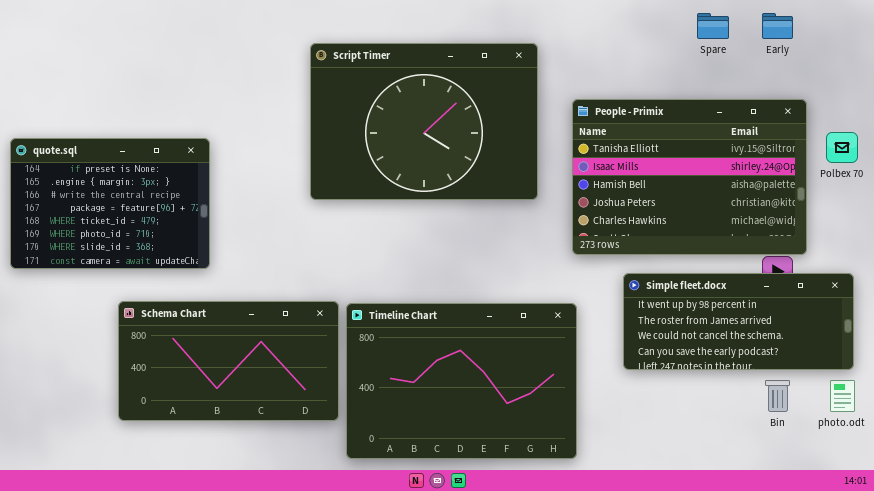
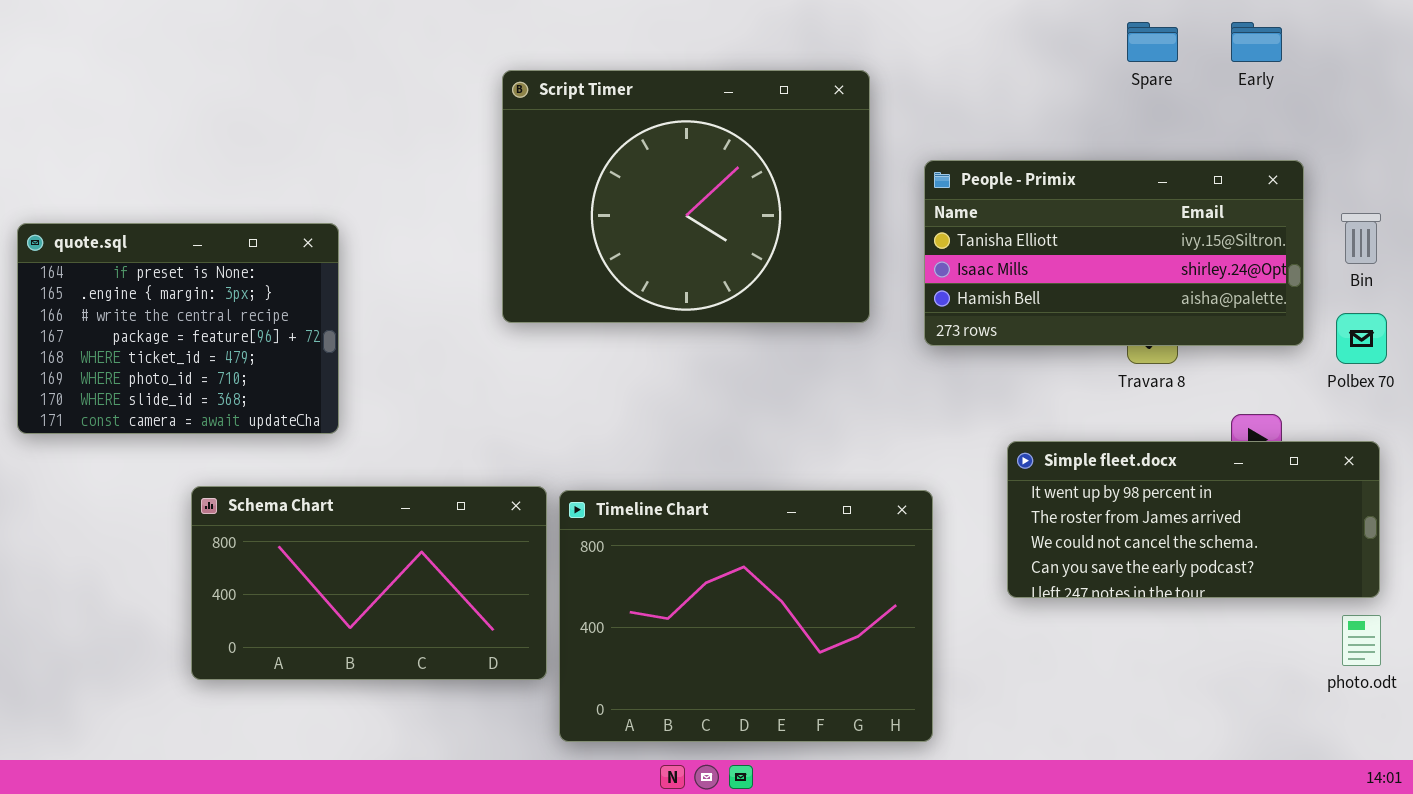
People - Primix: [572,99,807,255] -> [924,160,1304,346], resized
Polbex 70: [826,132,858,163] -> [1336,313,1387,364], moved
Bin: [765,380,790,412] -> [1341,213,1381,264], moved

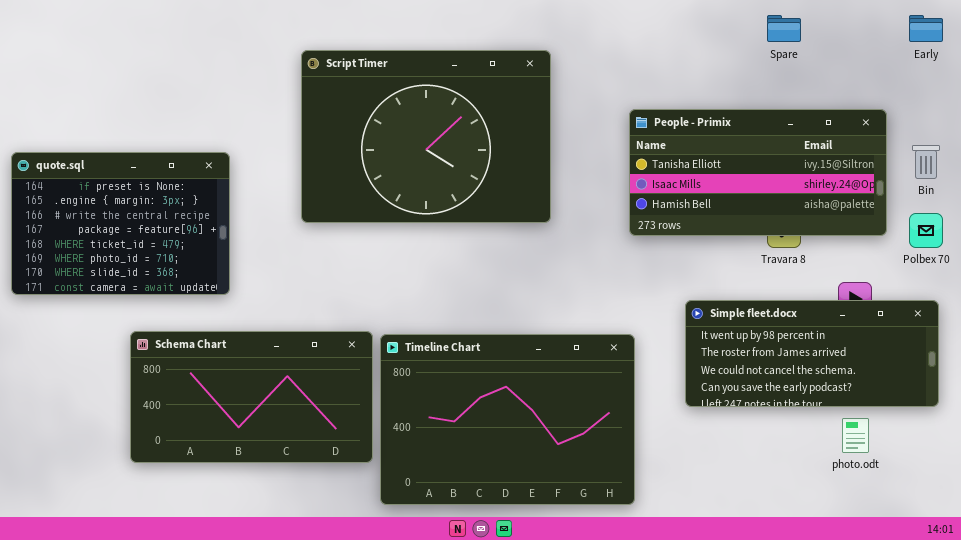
Early: [1231,22,1282,62] -> [909,15,943,42], moved
Script Timer: [502,70,870,323] -> [301,50,551,223], moved
photo.odt: [1342,615,1381,666] -> [842,418,869,453], moved

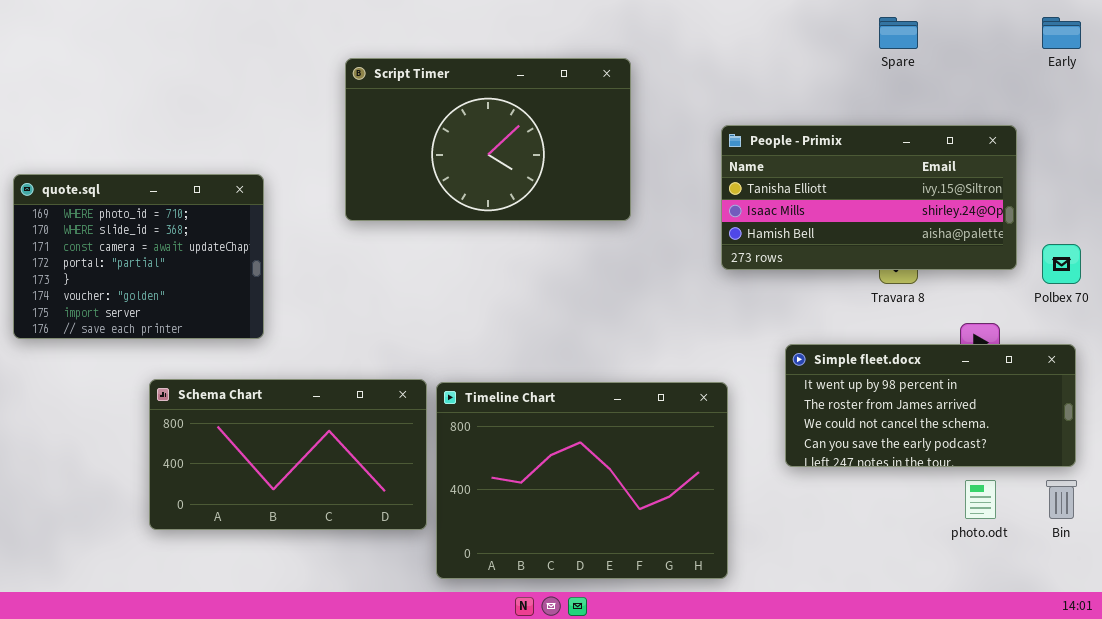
Script Timer: [301,50,551,223] -> [345,58,631,221], resized
Bin: [912,145,940,179] -> [1046,480,1077,519], moved
quote.sql: [11,152,230,295] -> [13,174,264,339], scrolled down 5 rows

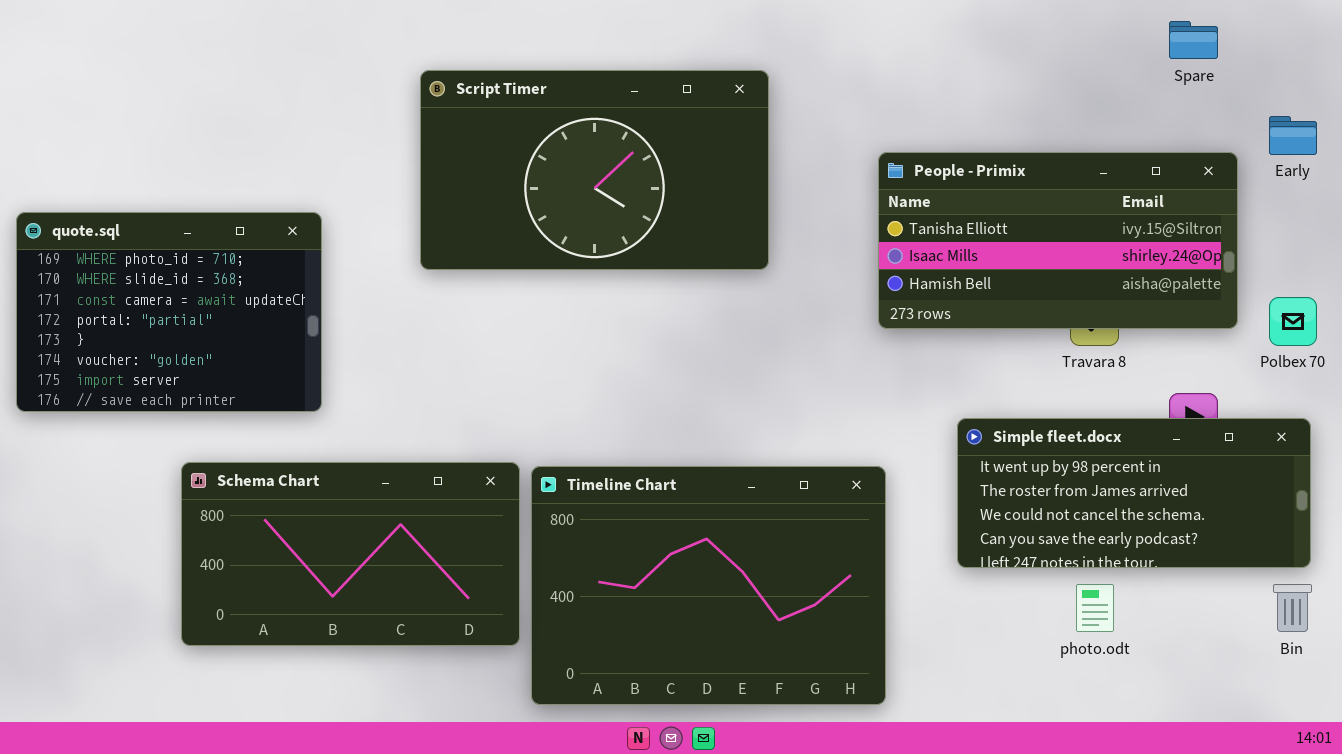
Spare: [879,17,918,49] -> [1169,21,1218,59], moved
Early: [1042,17,1081,49] -> [1269,116,1317,155], moved
photo.odt: [965,480,996,519] -> [1076,584,1114,632], moved

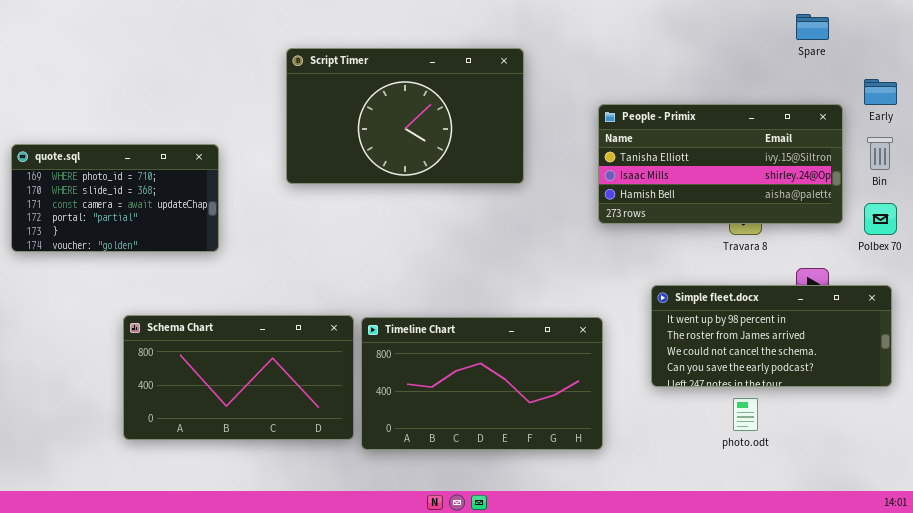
quote.sql: [16,212,322,412] -> [11,144,219,252], resized
Timeline Chart: [531,466,886,705] -> [361,317,603,450], resized
Bin: [1273,584,1312,632] -> [867,137,893,170], moved

